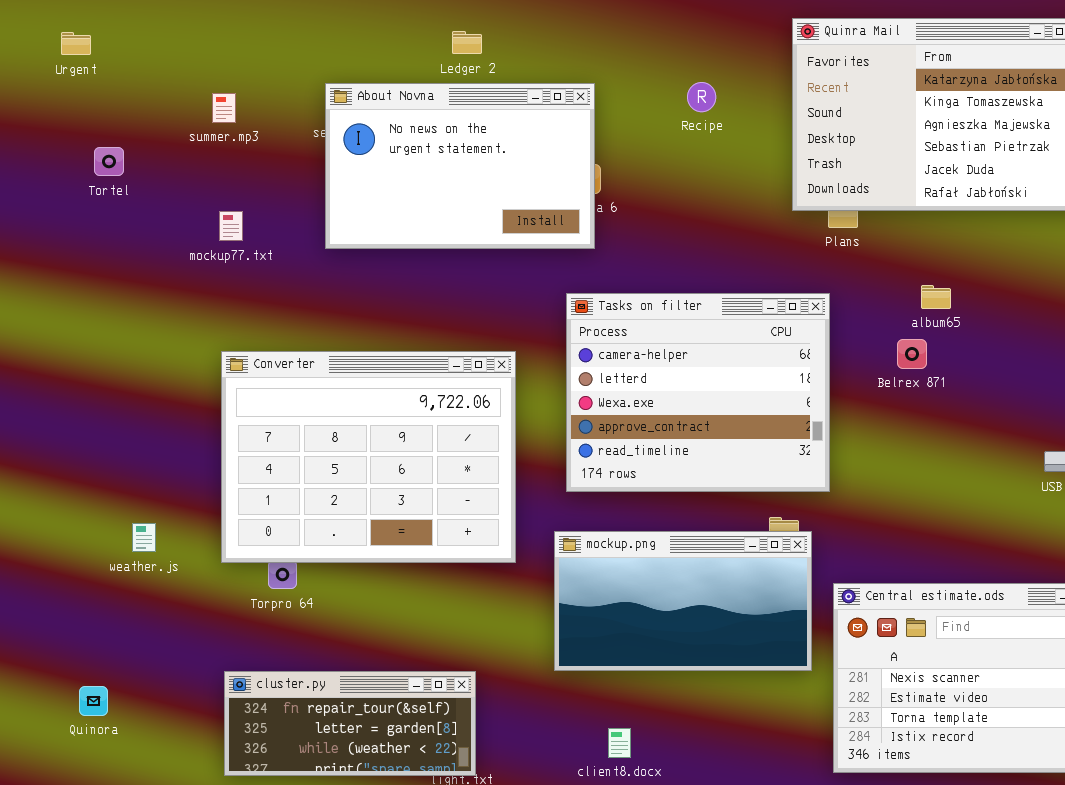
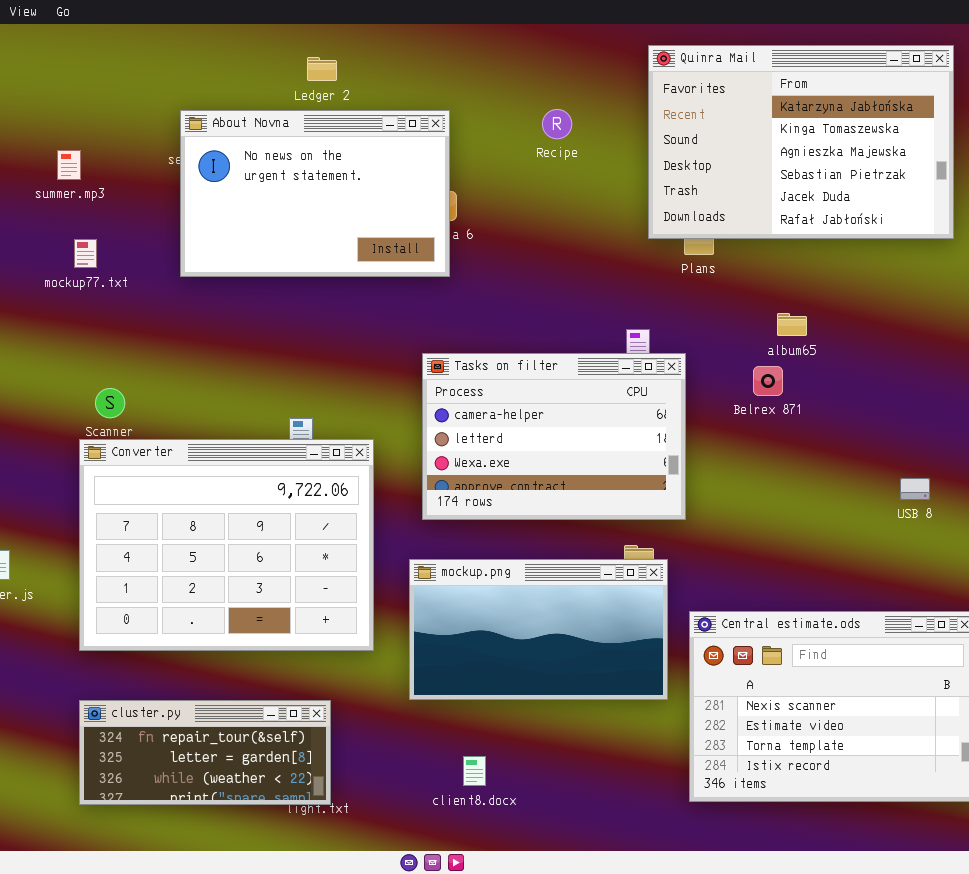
summer.mp3: [212,93,236,123] -> [57,150,81,180], moved
Tasks on filter: [566,293,830,492] -> [422,353,686,520], resized
Converter: [221,351,516,563] -> [79,439,374,651], moved

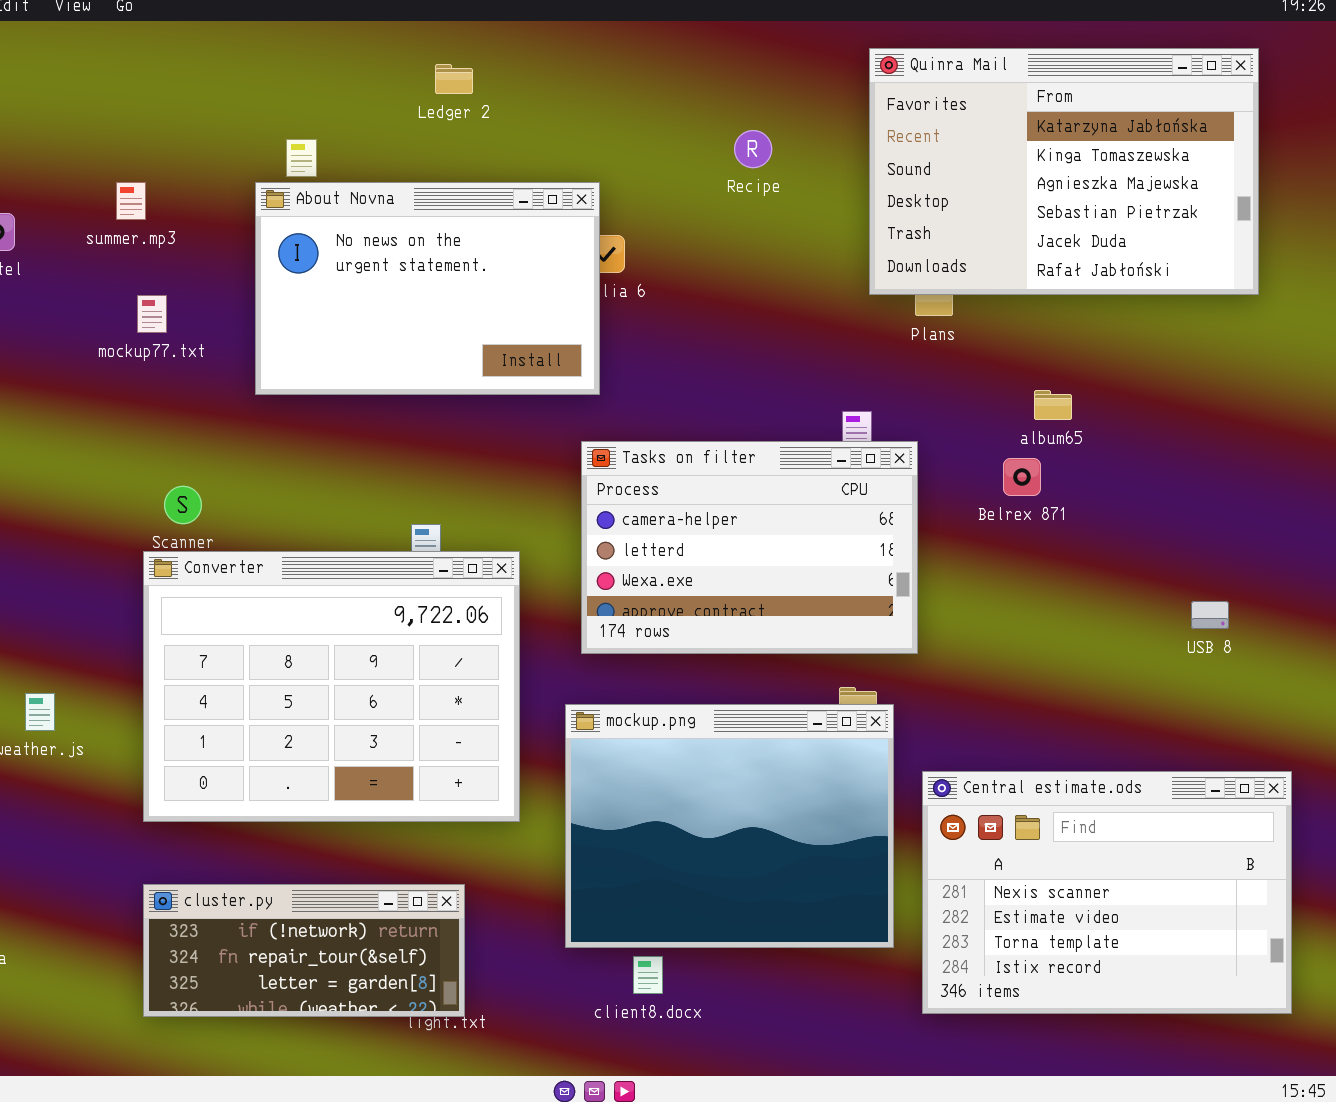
About Novna: [180,110,450,277] -> [255,182,600,395], moved
mockup.png: [409,559,668,700] -> [565,704,894,948], resized
cluster.py: [79,700,331,805] -> [143,884,465,1017], scrolled up 1 row

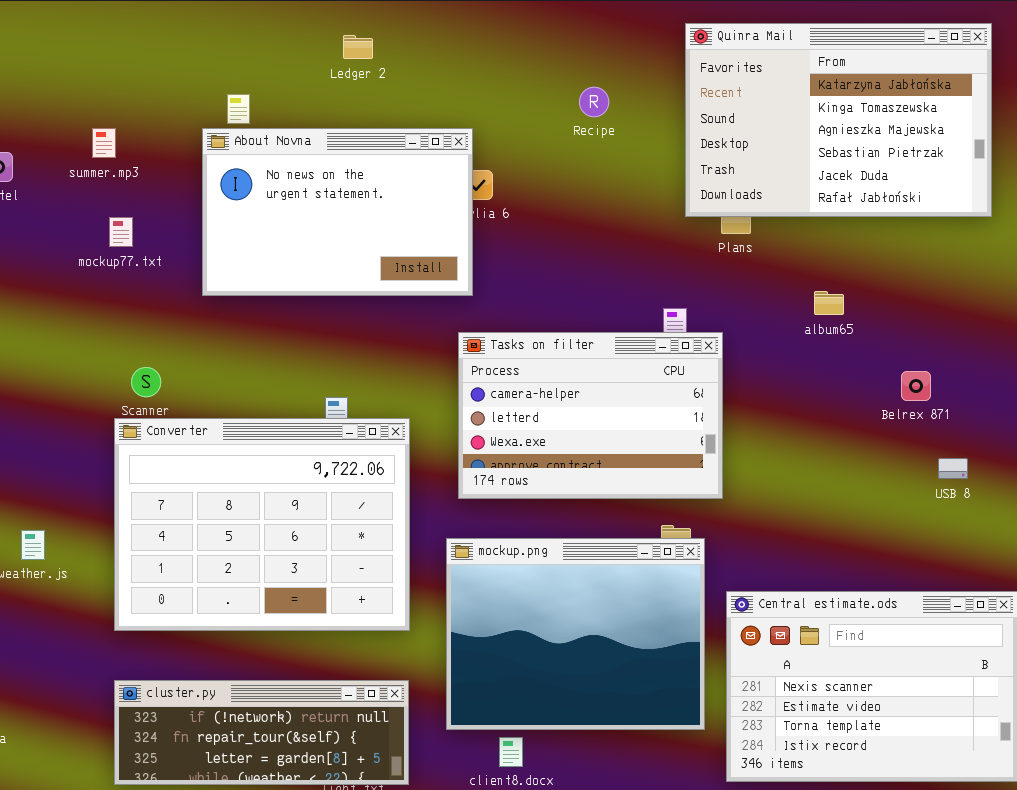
Belrex 871: [1003,458,1041,496] -> [901,371,931,401], moved
cluster.py: [143,884,465,1017] -> [114,680,409,785], resized

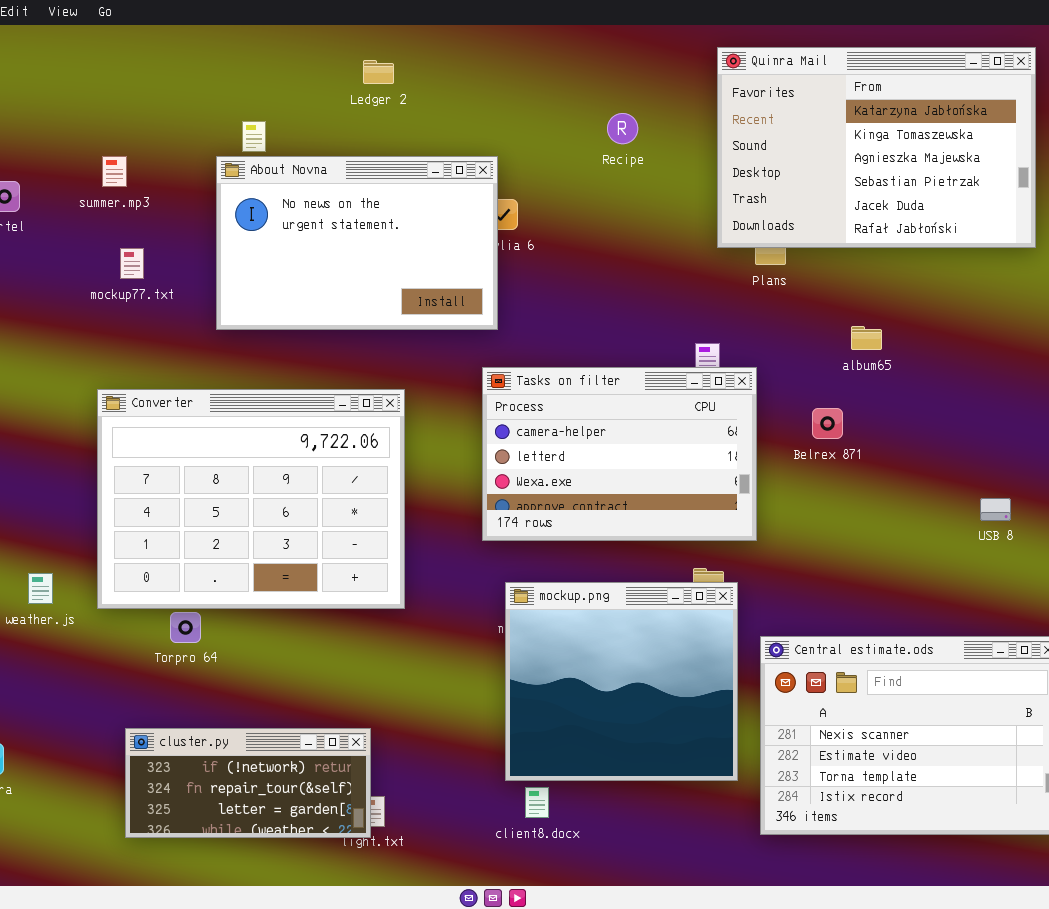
Belrex 871: [901,371,931,401] -> [812,408,843,439], moved
Converter: [114,418,410,631] -> [97,389,405,609], moved
mockup.png: [446,538,705,730] -> [505,582,738,781], resized
cluster.py: [114,680,409,785] -> [125,728,371,838], resized

